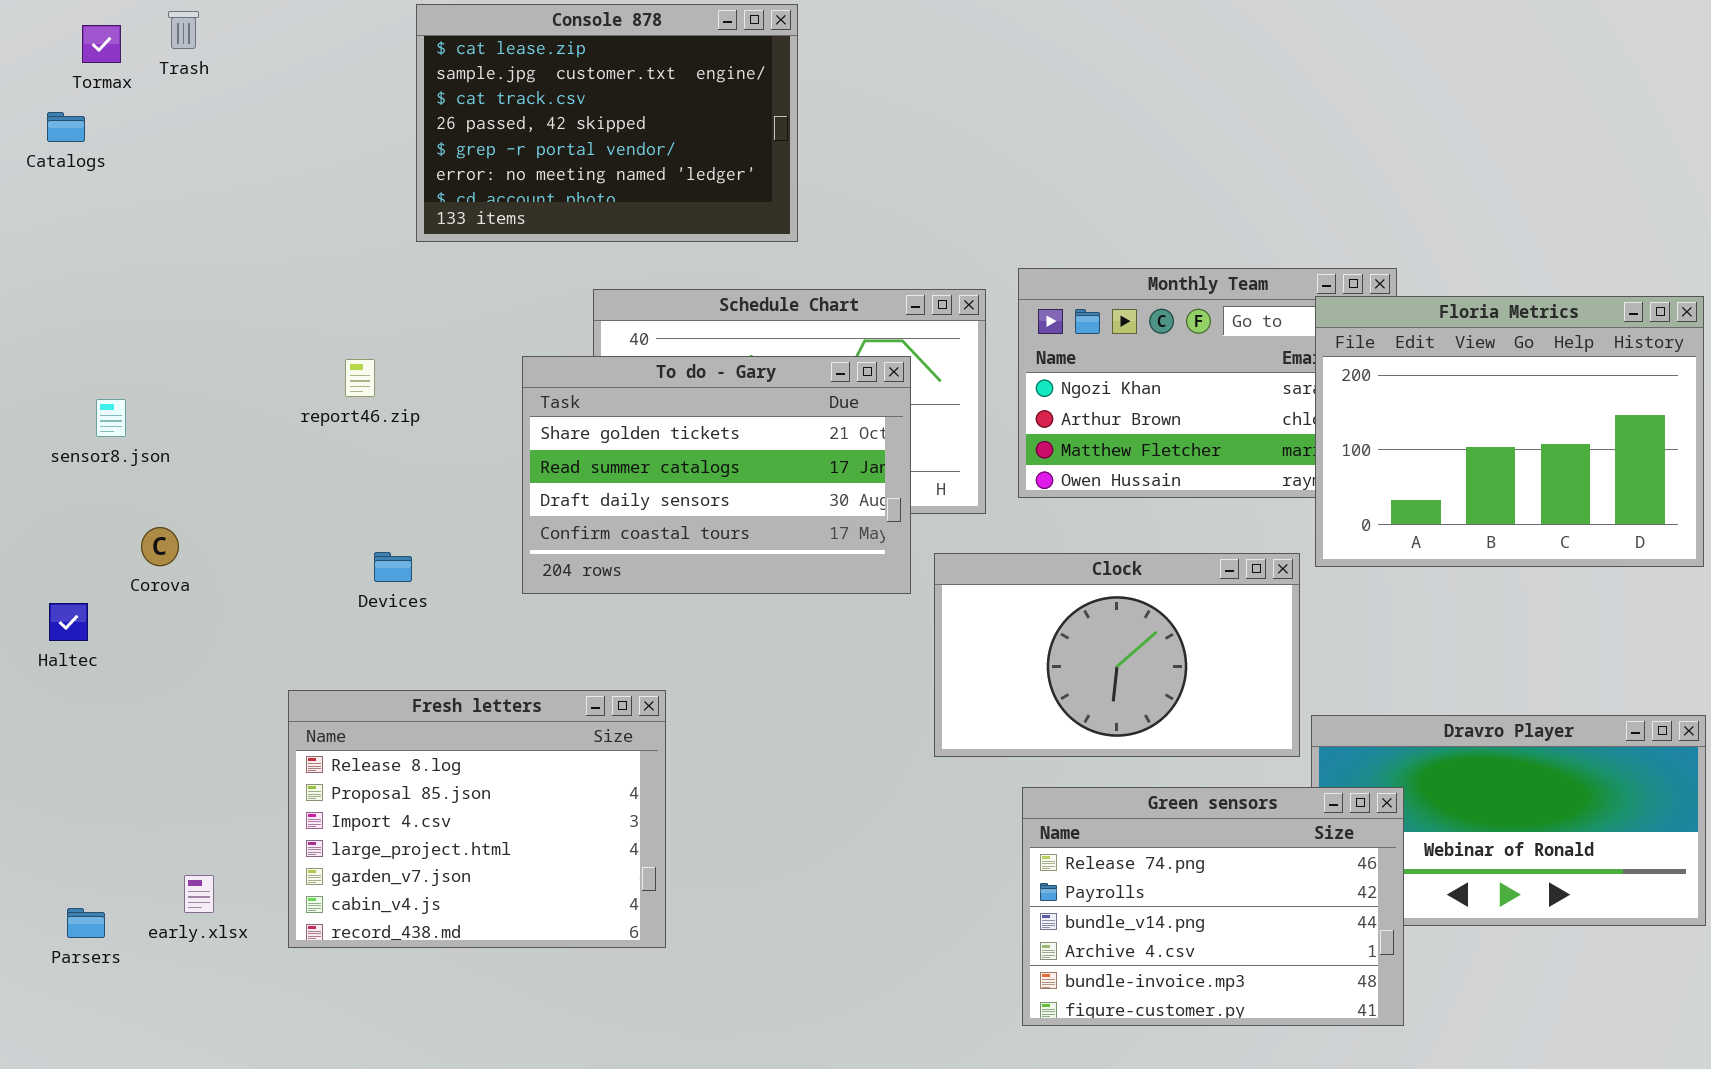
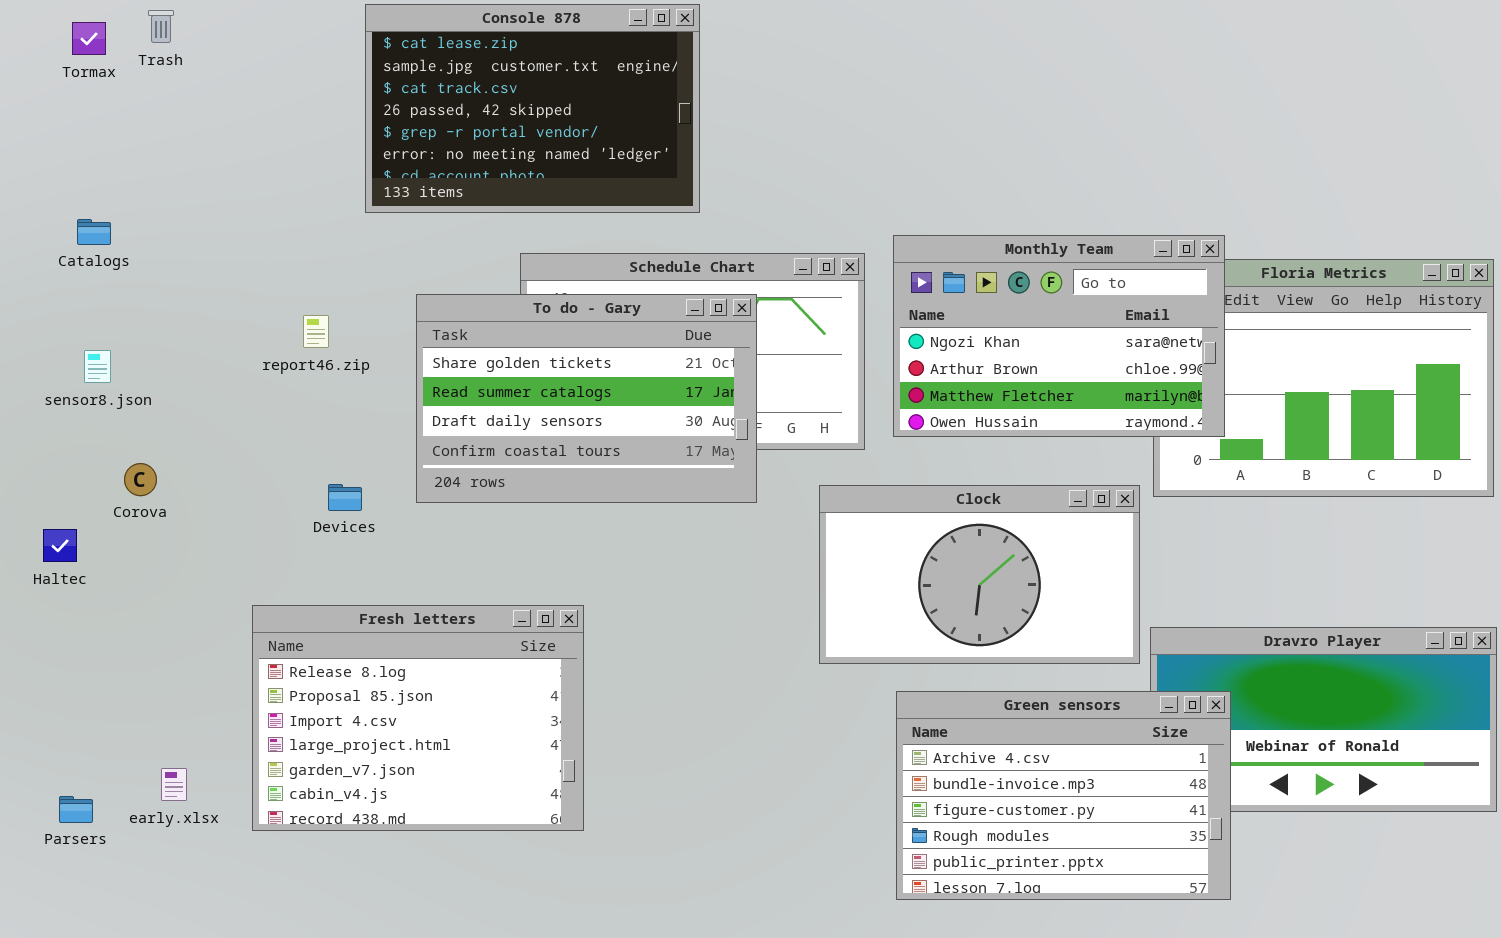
Catalogs: [47,112,85,142] -> [77,219,111,245], moved
Monthly Team: [1018,268,1397,498] -> [893,235,1225,437], raised
To do - Gary: [522,356,911,594] -> [416,294,757,503], moved
Green sensors: [1022,787,1404,1026] -> [896,691,1231,900], scrolled down 3 rows

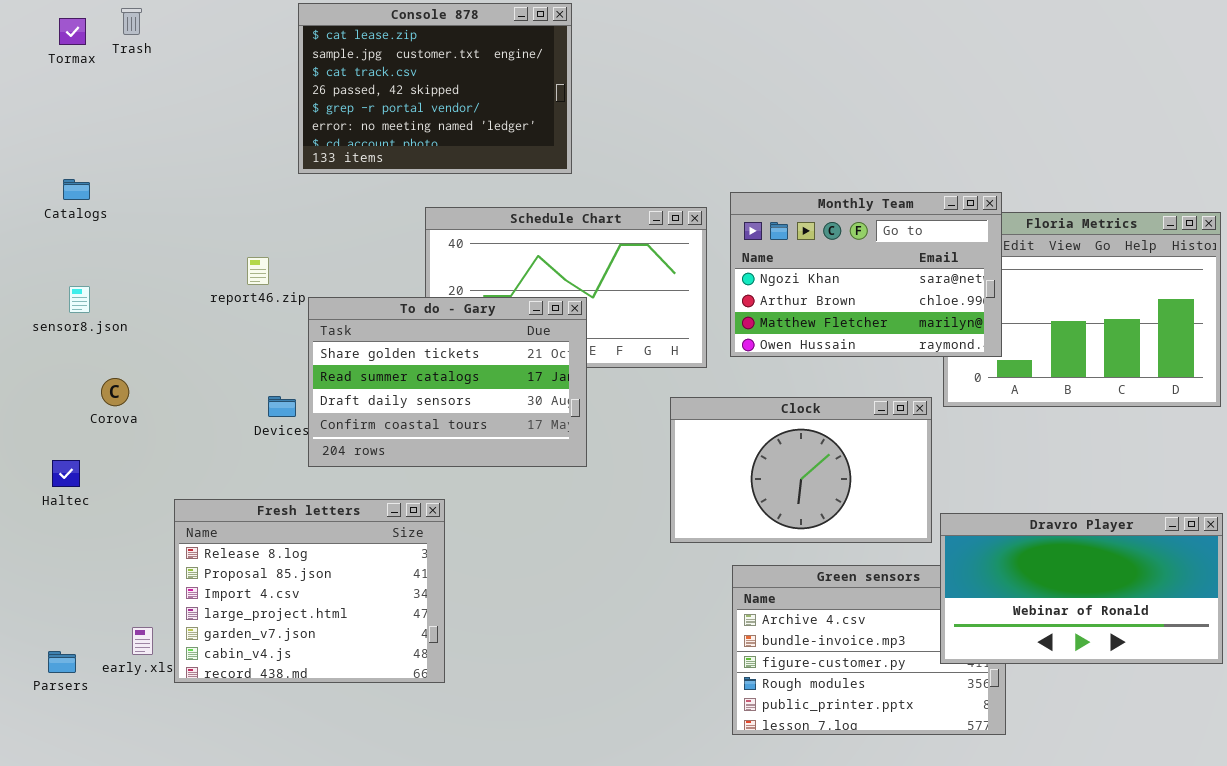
To do - Gary: [416,294,757,503] -> [308,297,587,467], moved
Haltec: [43,529,77,562] -> [52,460,80,487], moved
Fresh letters: [252,605,584,831] -> [174,499,445,683], moved
Dravro Player: [1150,627,1497,812] -> [940,513,1223,664], raised

